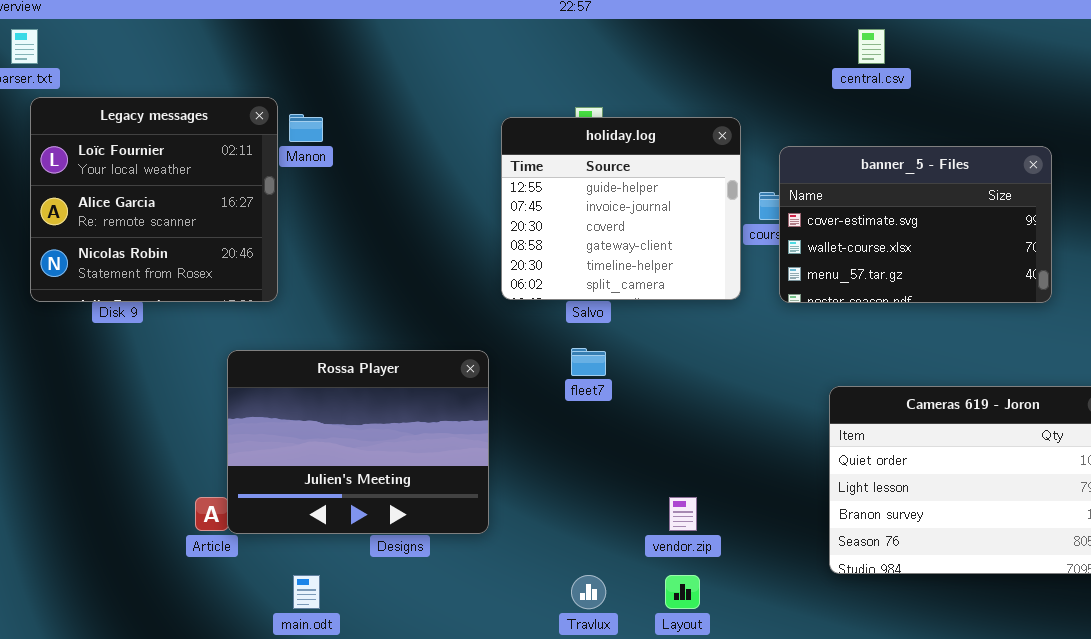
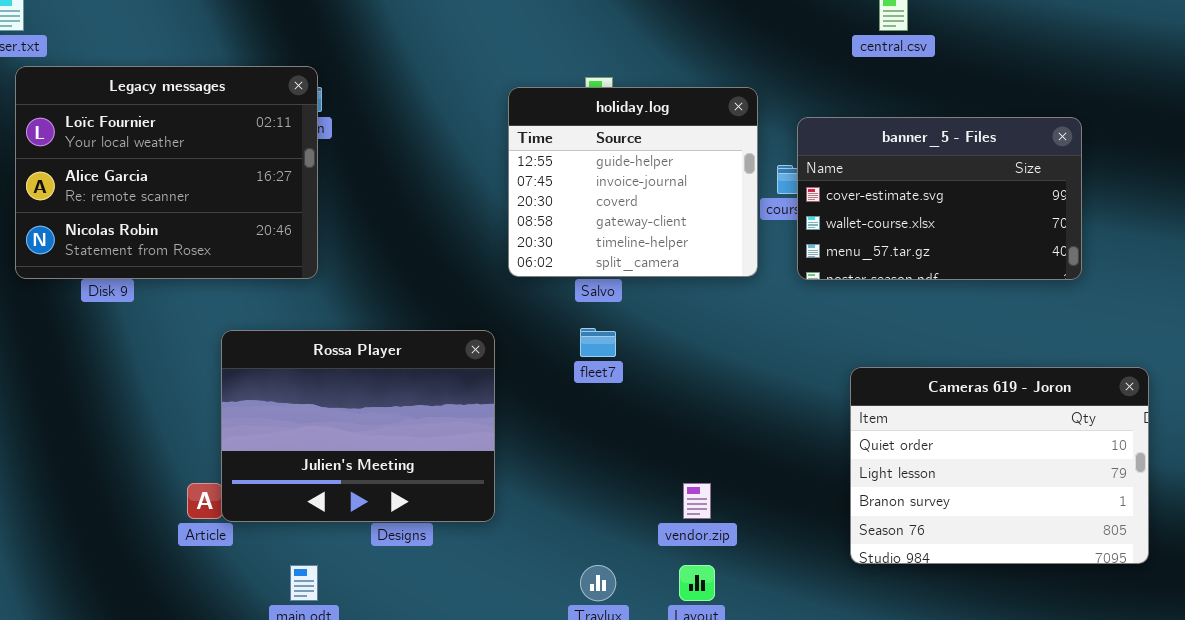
Legacy messages: [30,97,278,302] -> [15,66,318,279], resized

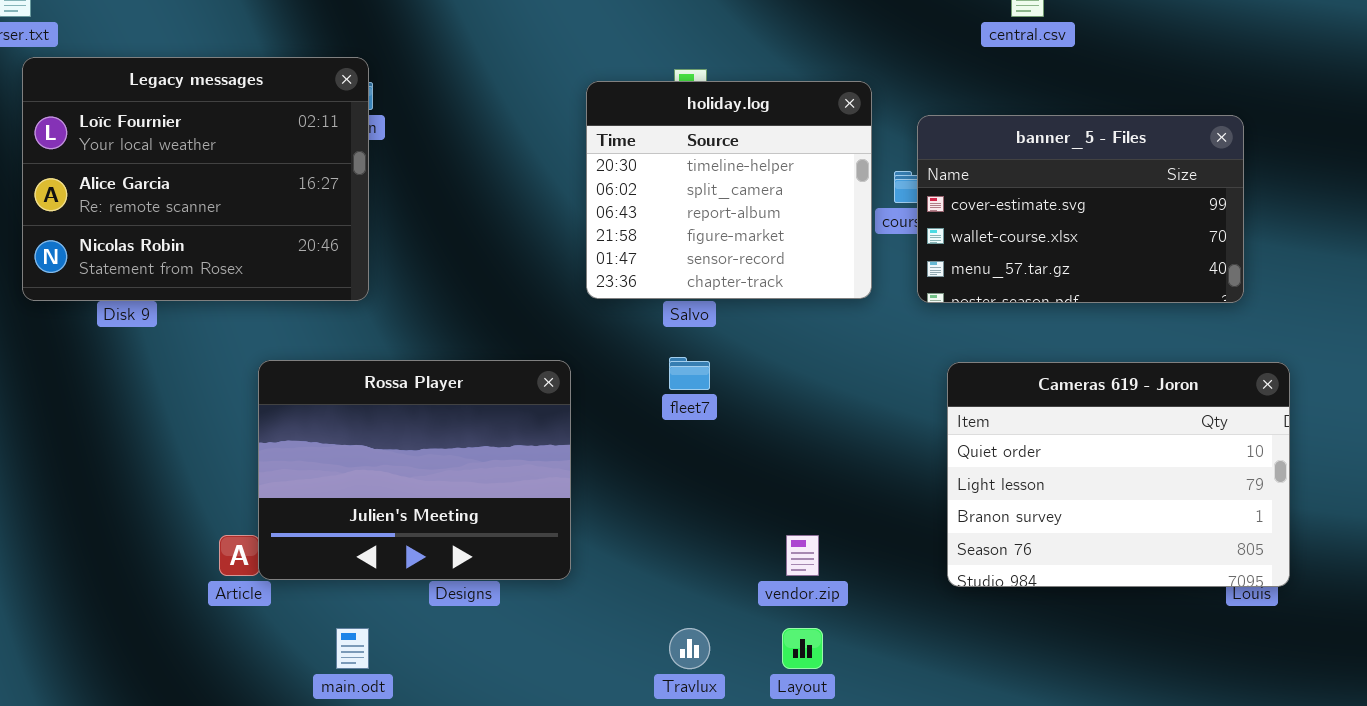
holiday.log: [508,87,758,277] -> [586,81,872,299], scrolled down 4 rows
Cameras 619 - Joron: [850,367,1149,564] -> [947,362,1290,587], moved

